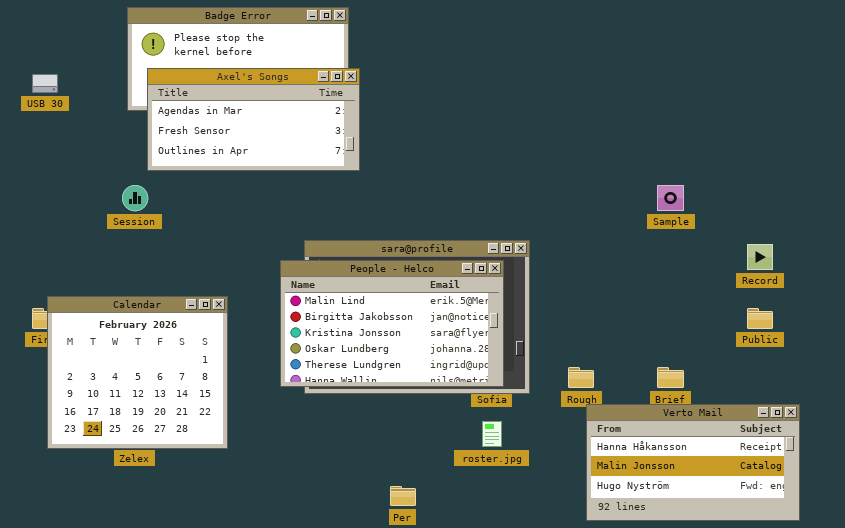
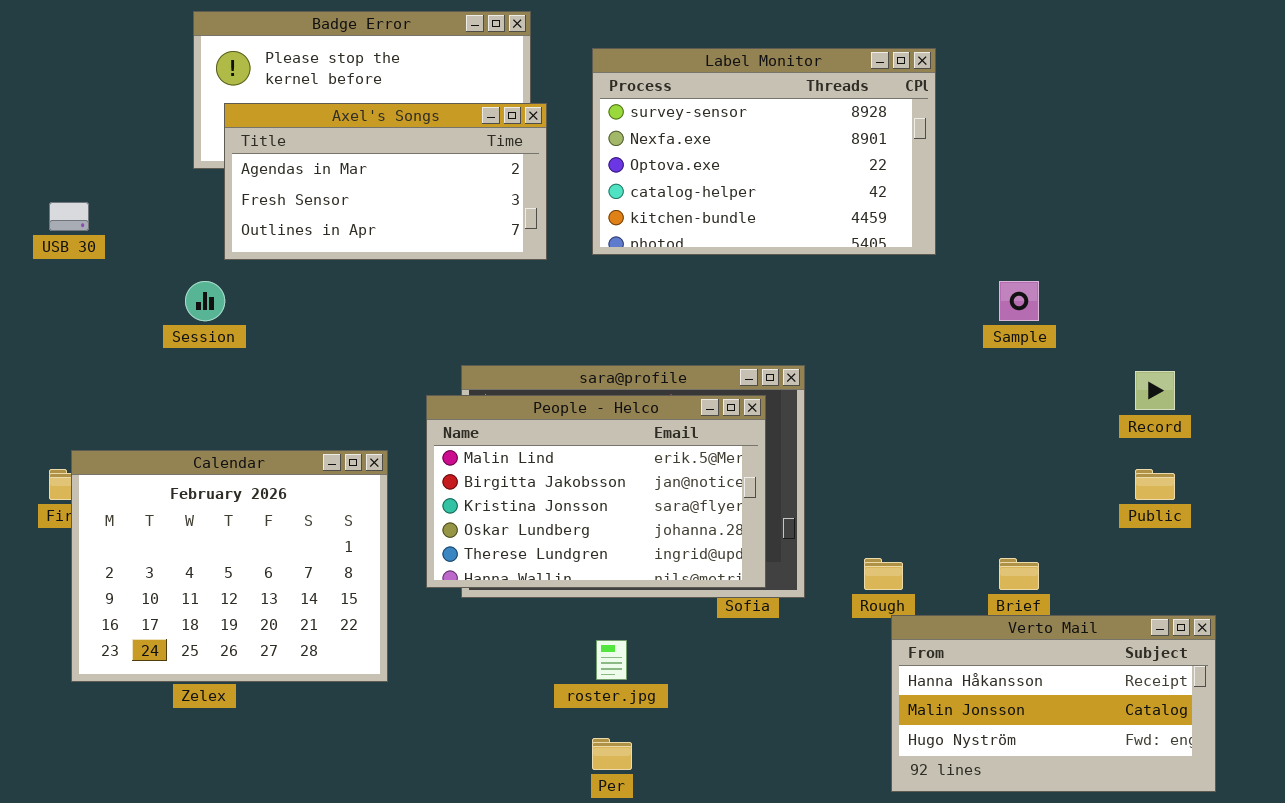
Label Monitor: none -> [592,48,936,255], opened
USB 30: [32,74,58,93] -> [49,202,89,231], moved
Calendar: [47,296,228,449] -> [71,450,388,682], resized
roster.jpg: [482,421,502,447] -> [596,640,627,680], moved

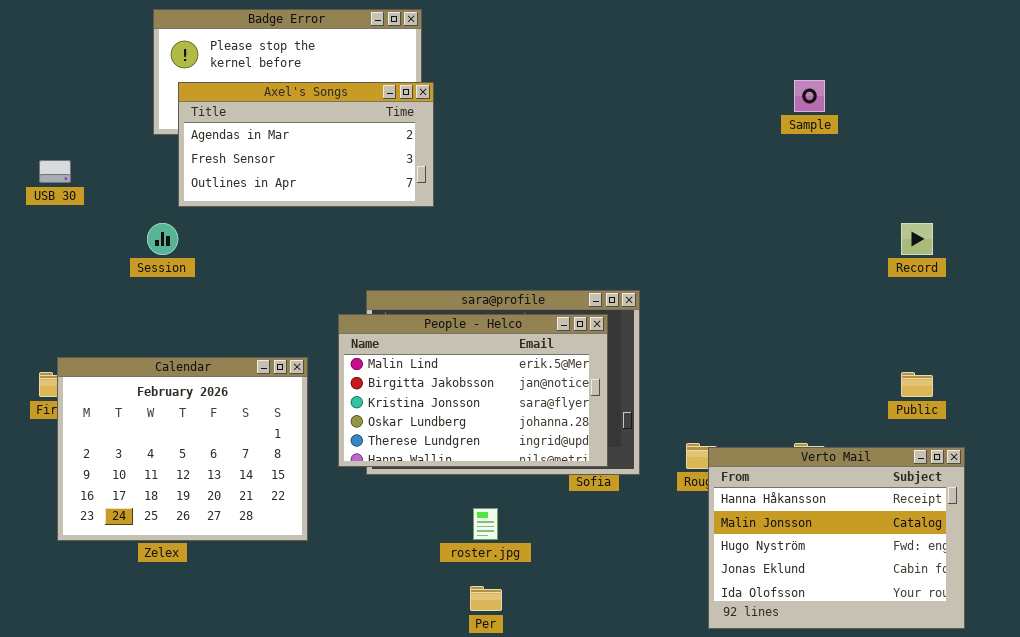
Label Monitor: [592,48,936,255] -> none, closed
Sample: [999,281,1039,321] -> [794,80,825,112], moved
Record: [1135,371,1175,410] -> [901,223,933,255], moved
Verto Mail: [891,615,1216,792] -> [708,447,965,629], resized

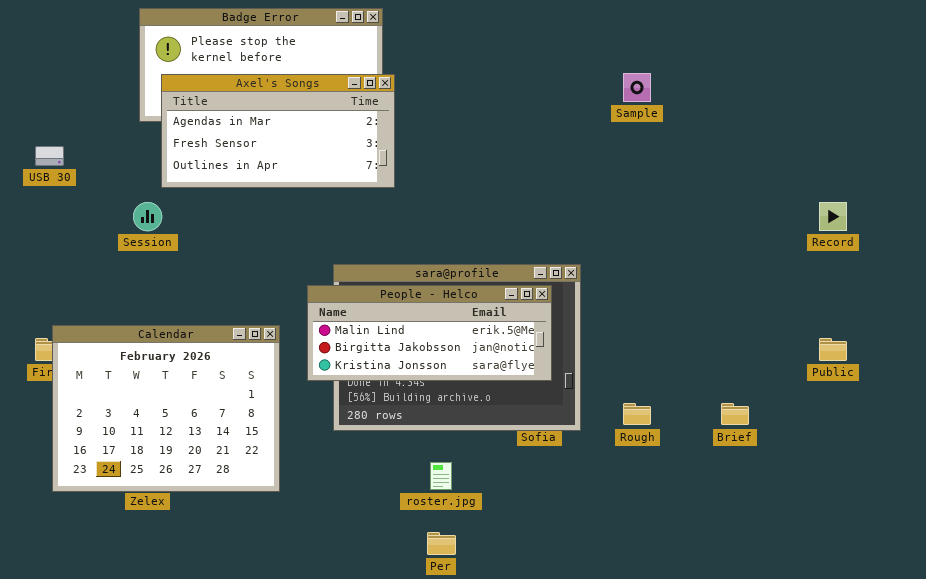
Sample: [794,80,825,112] -> [623,73,651,102], moved
People - Helco: [338,314,608,467] -> [307,285,552,381], resized
Verto Mail: [708,447,965,629] -> none, closed

